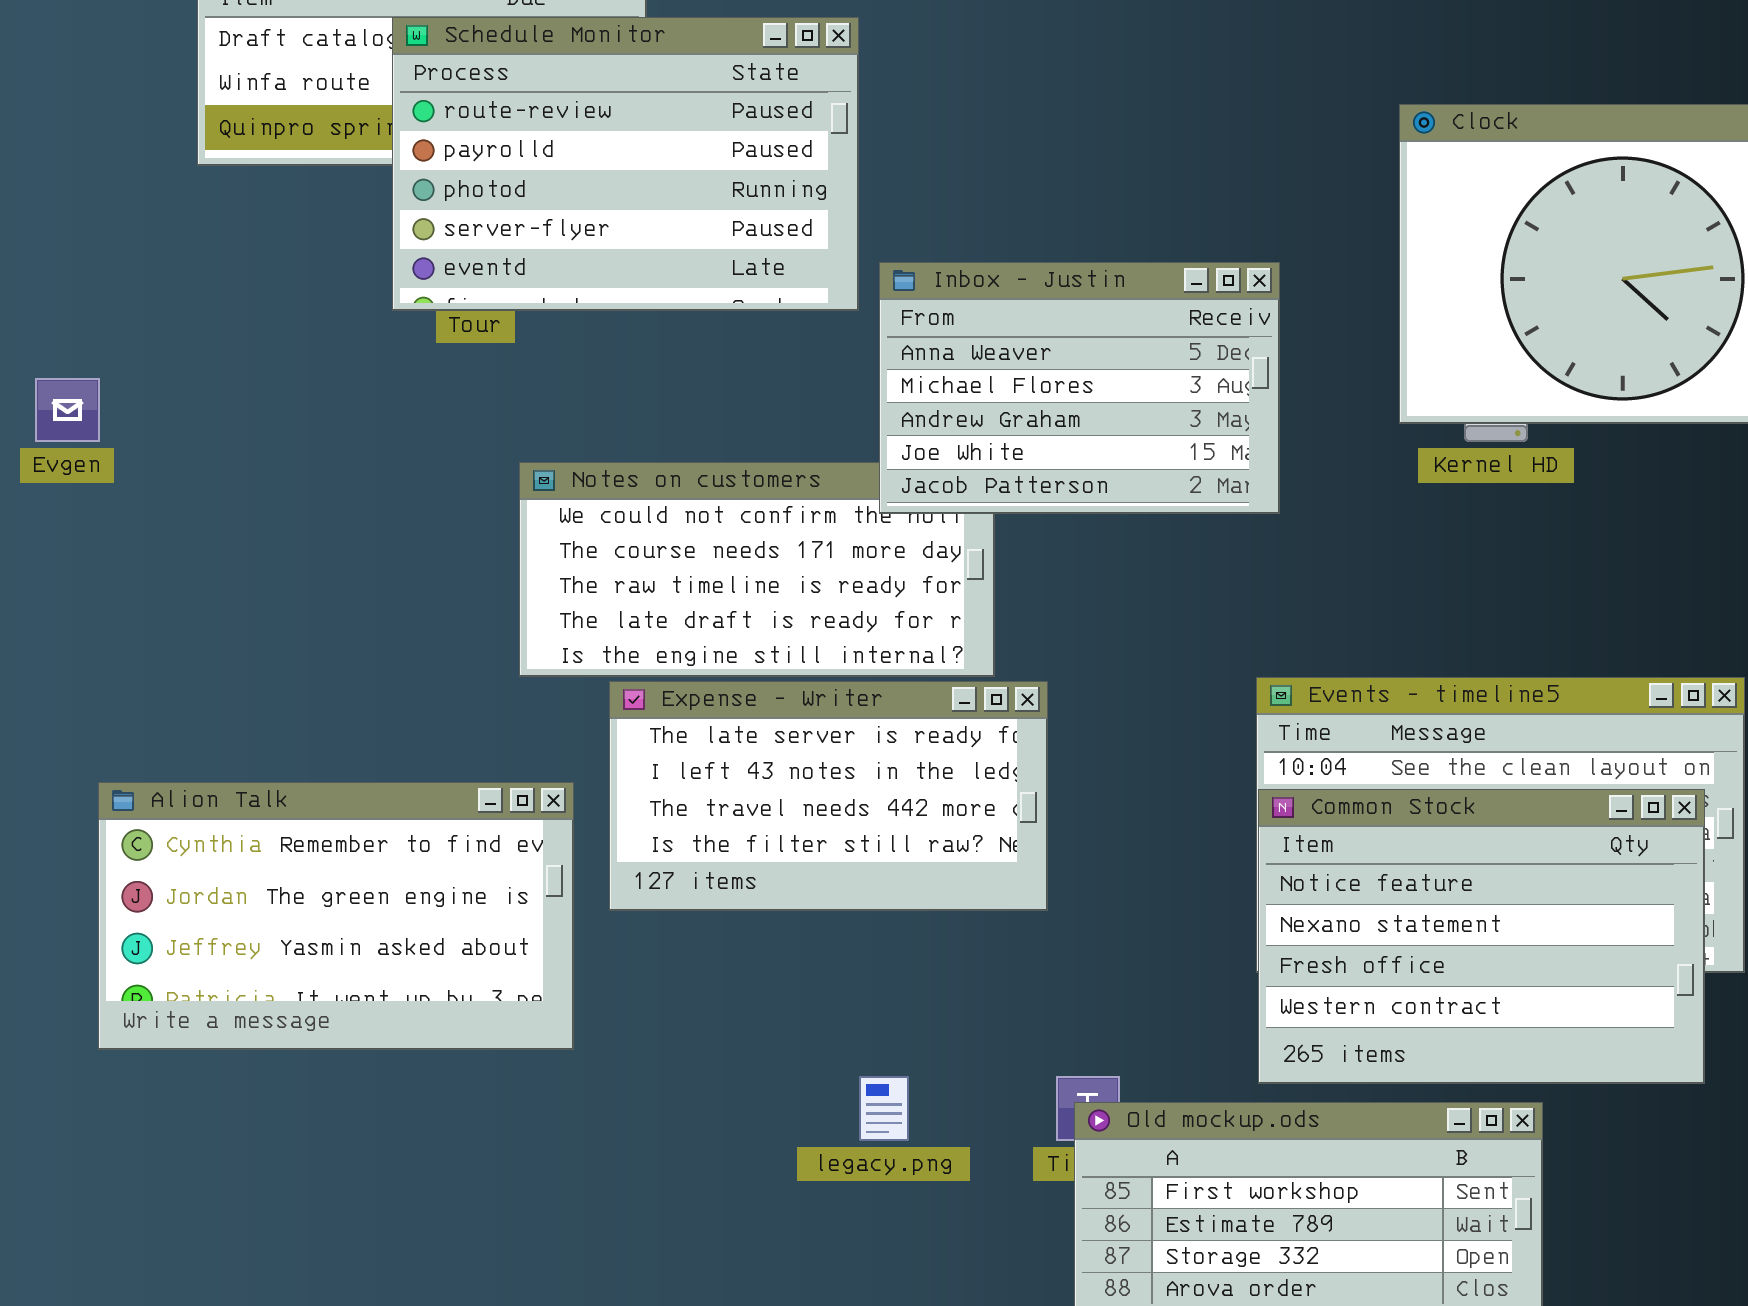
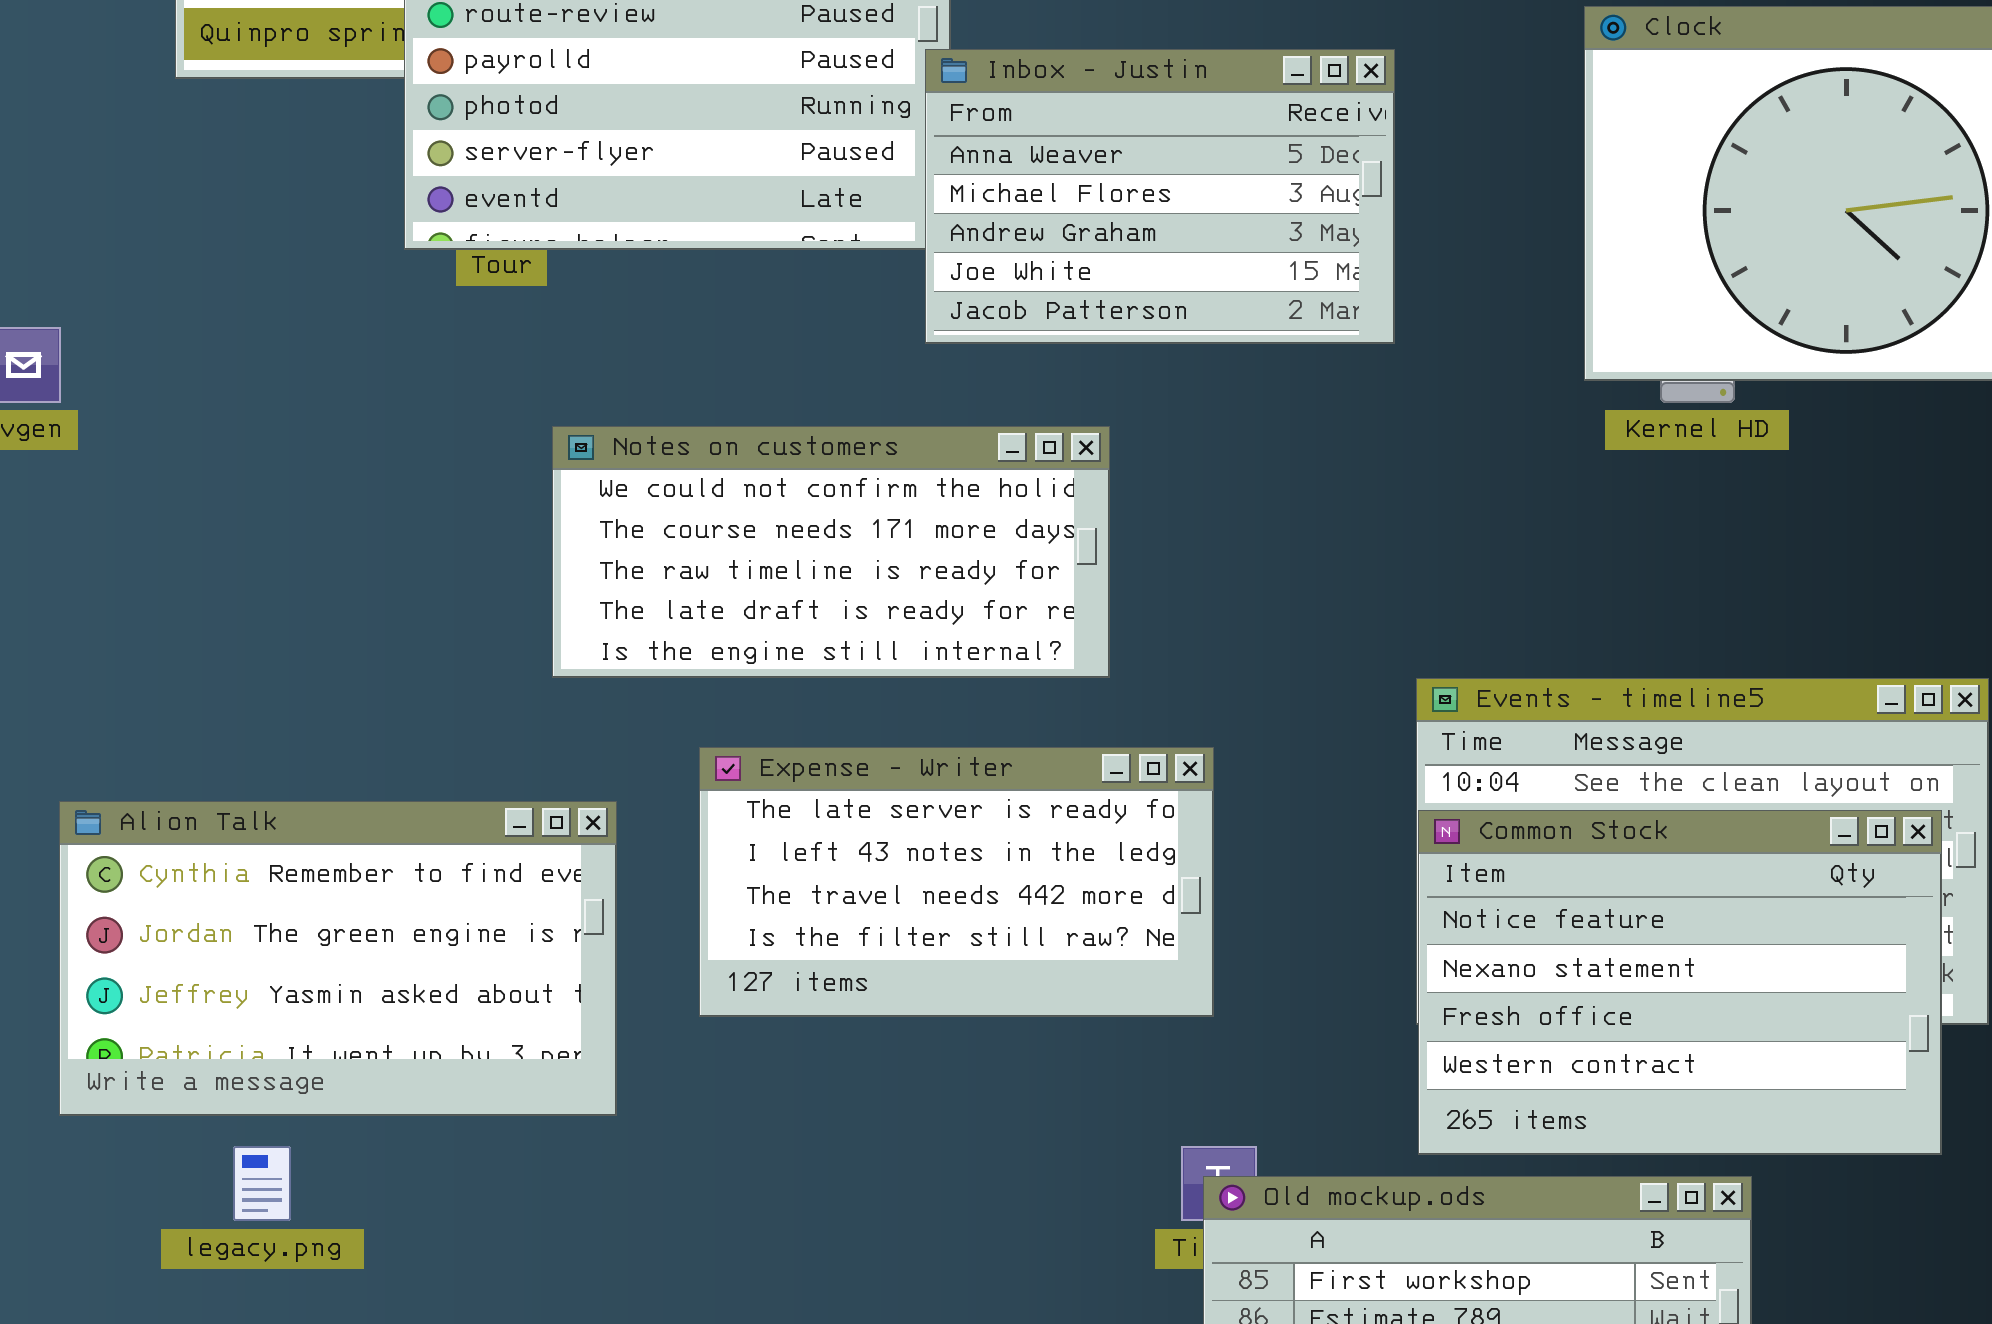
Inbox - Justin: [879,262,1280,514] -> [925,49,1395,344], moved
Expense - Writer: [609,681,1048,911] -> [699,747,1214,1017], moved
legacy.png: [859,1076,909,1141] -> [233,1146,291,1221], moved

